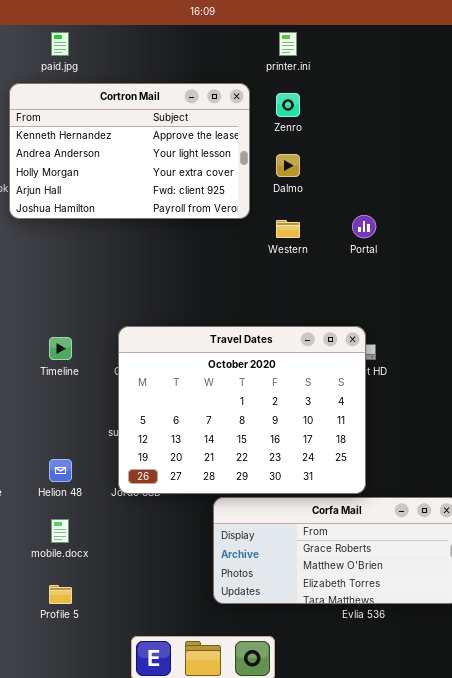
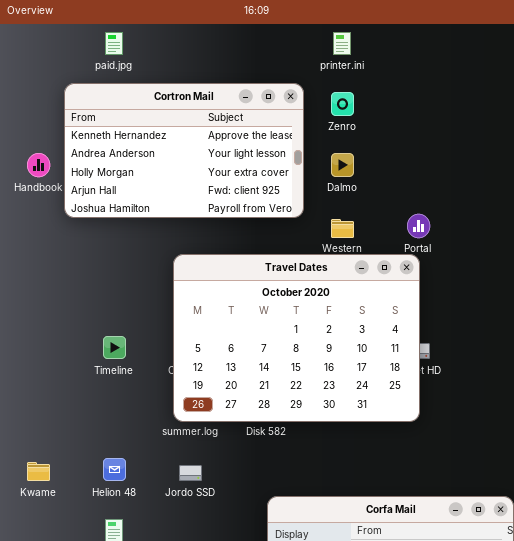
Travel Dates: [118,326,366,494] -> [173,254,420,422], moved

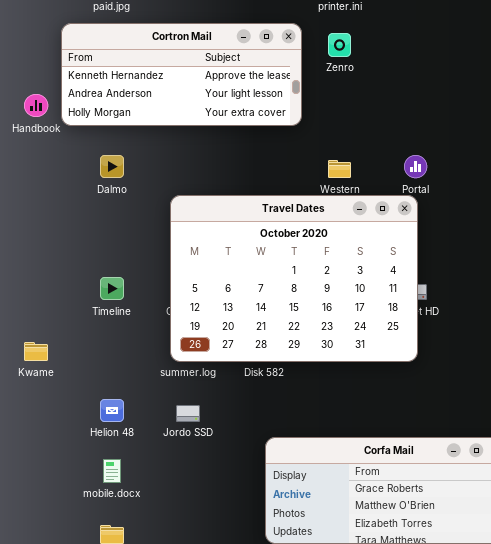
Cortron Mail: [64,83,304,218] -> [61,23,302,126], resized
Dalmo: [331,153,354,177] -> [100,155,124,178], moved
Kwame: [27,462,50,481] -> [24,342,48,361], moved

